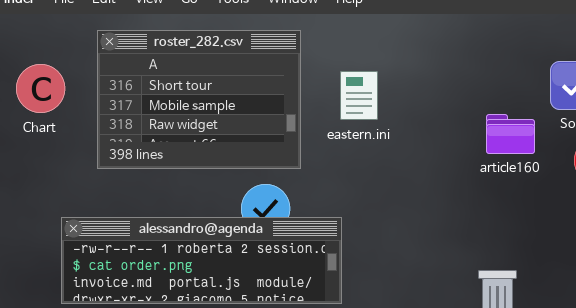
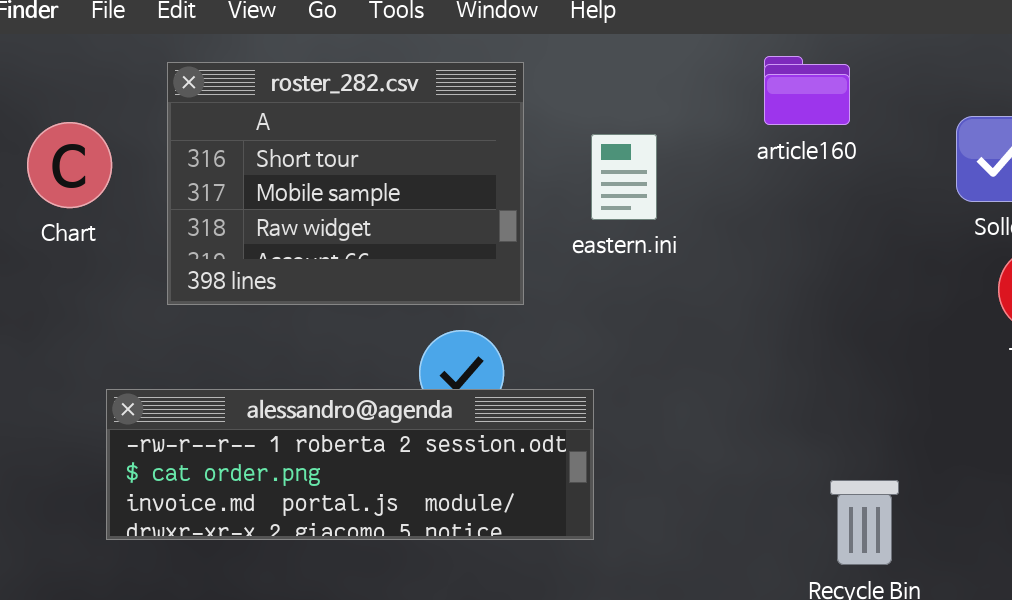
article160: [486,114,535,154] -> [764,56,850,125], moved

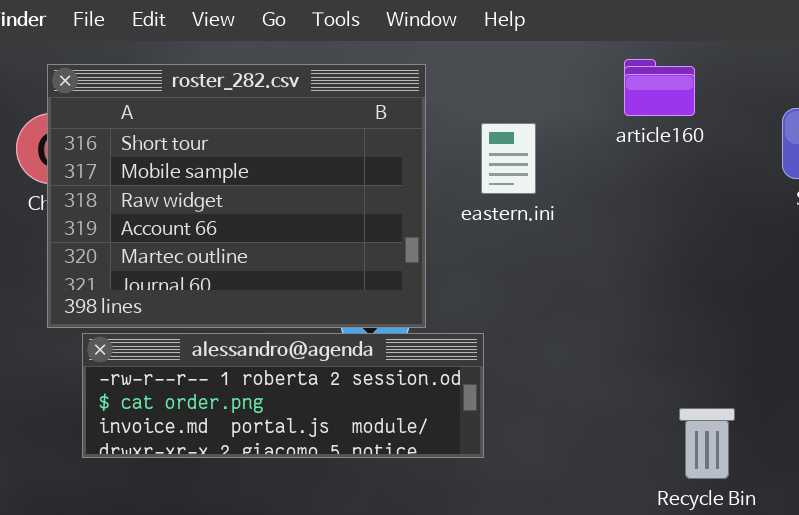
roster_282.csv: [167,62,524,305] -> [47,64,426,328], resized

